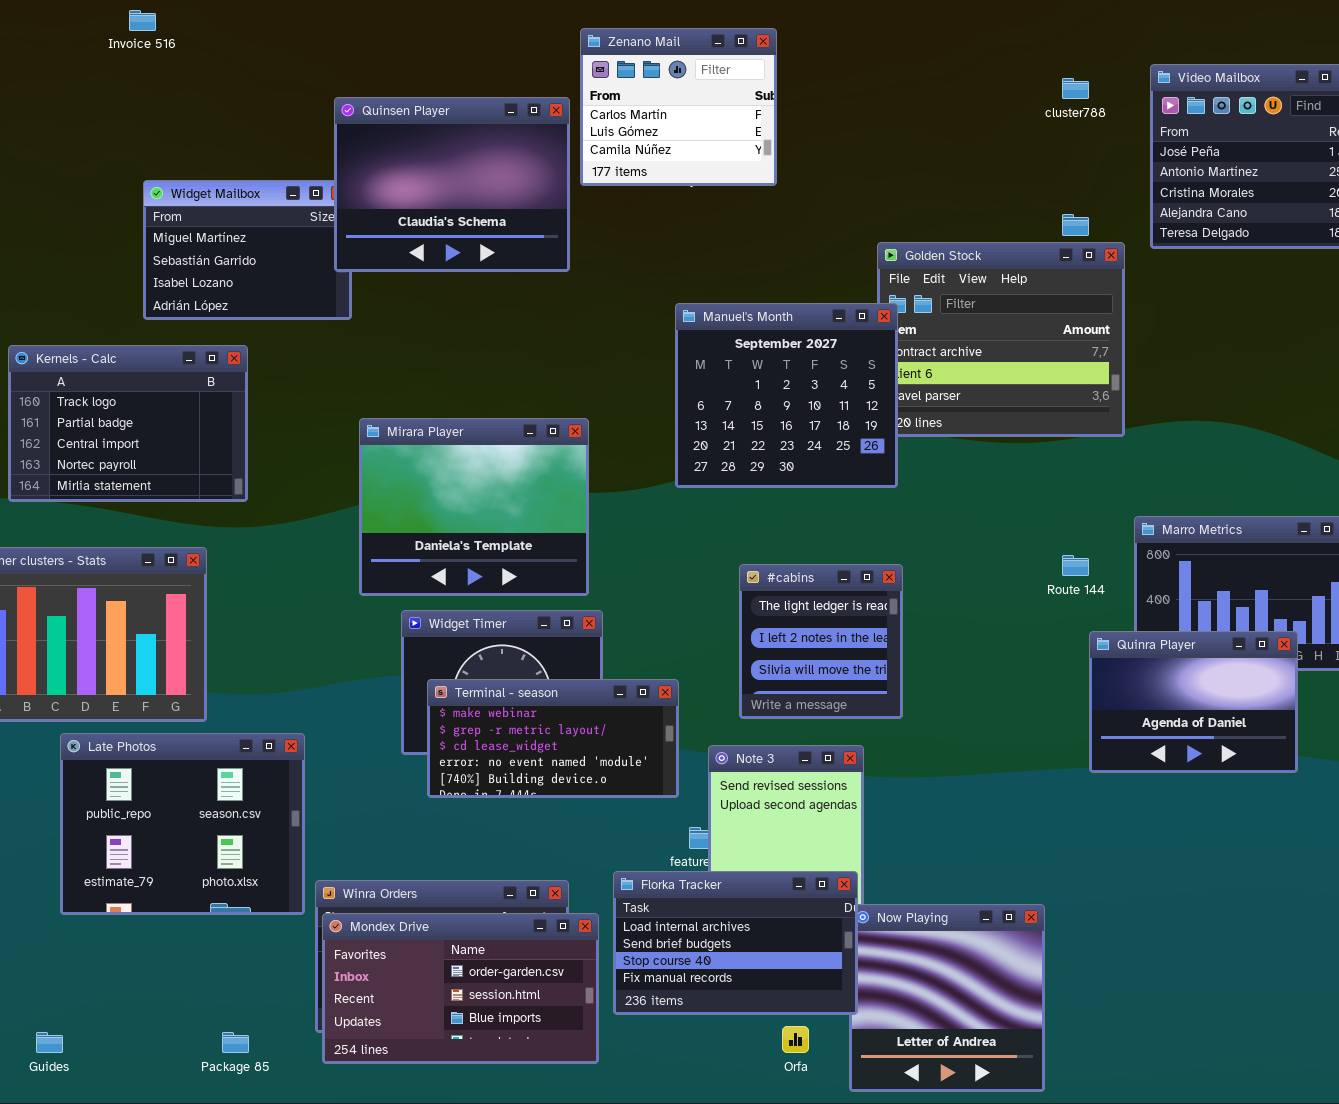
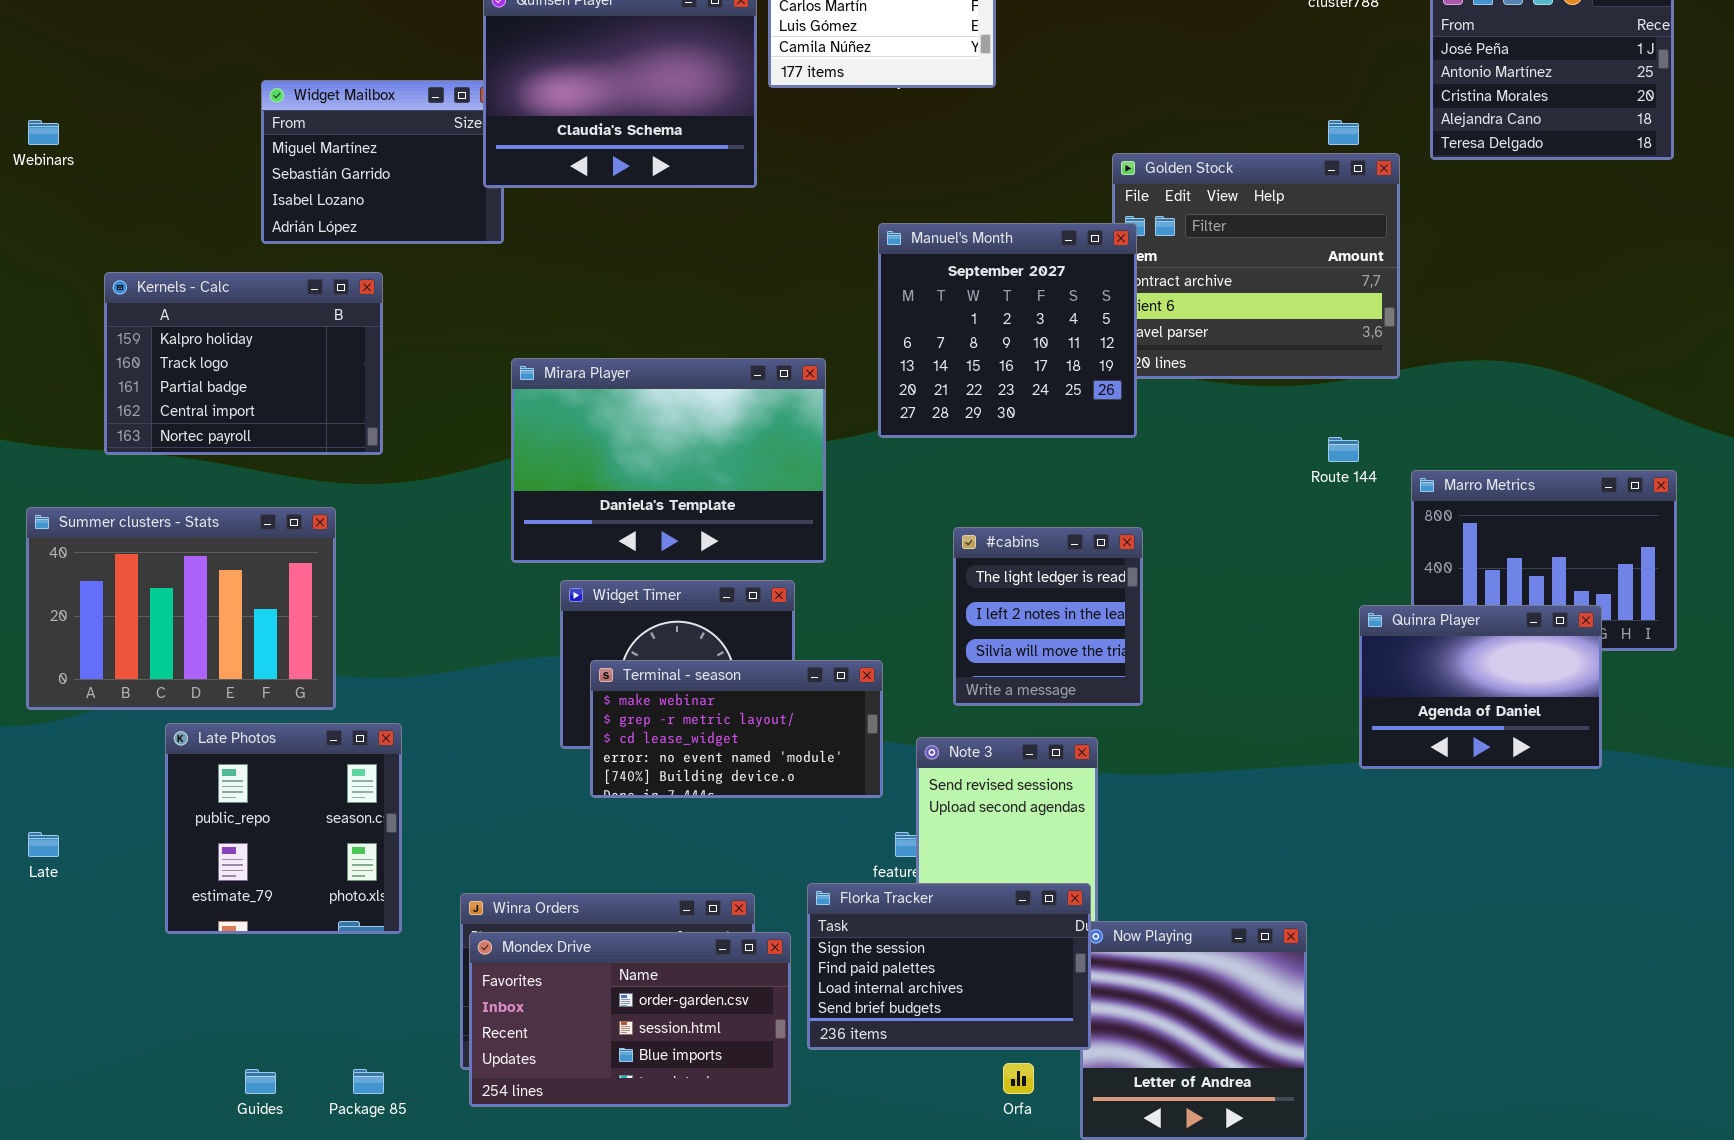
Kernels - Calc: [8,345,248,502] -> [104,272,383,455], scrolled up 1 row
Mirara Player: [359,418,589,596] -> [511,358,826,563], resized
Route 144: [1062,555,1089,576] -> [1328,437,1359,462], moved
Late Photos: [60,733,305,915] -> [165,723,402,934], resized
Florka Tracker: [613,871,858,1015] -> [807,883,1091,1050], scrolled up 2 rows
Guides: [36,1032,63,1053] -> [245,1069,276,1094], moved

